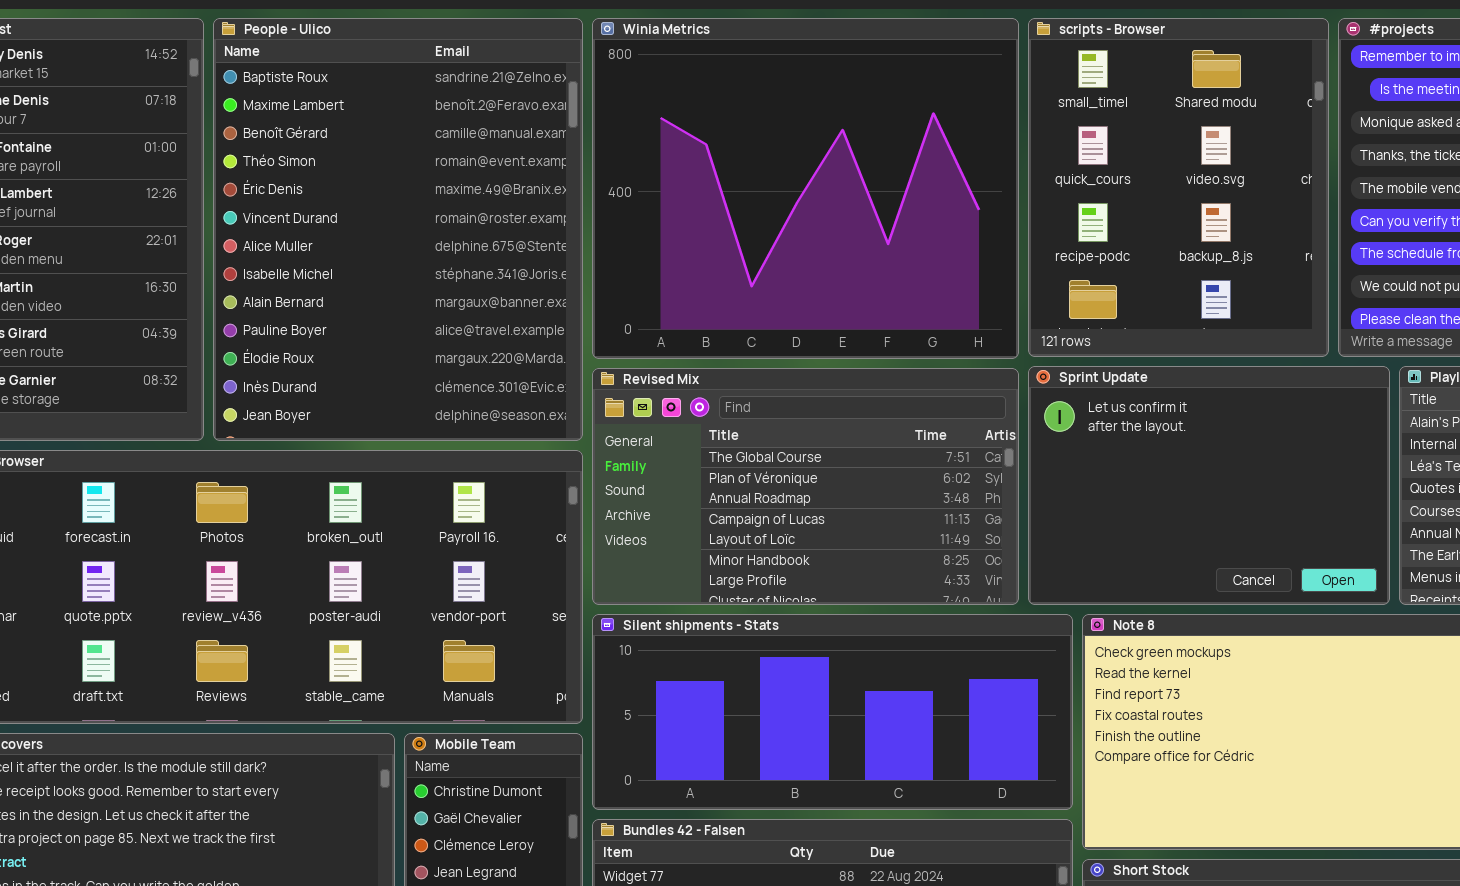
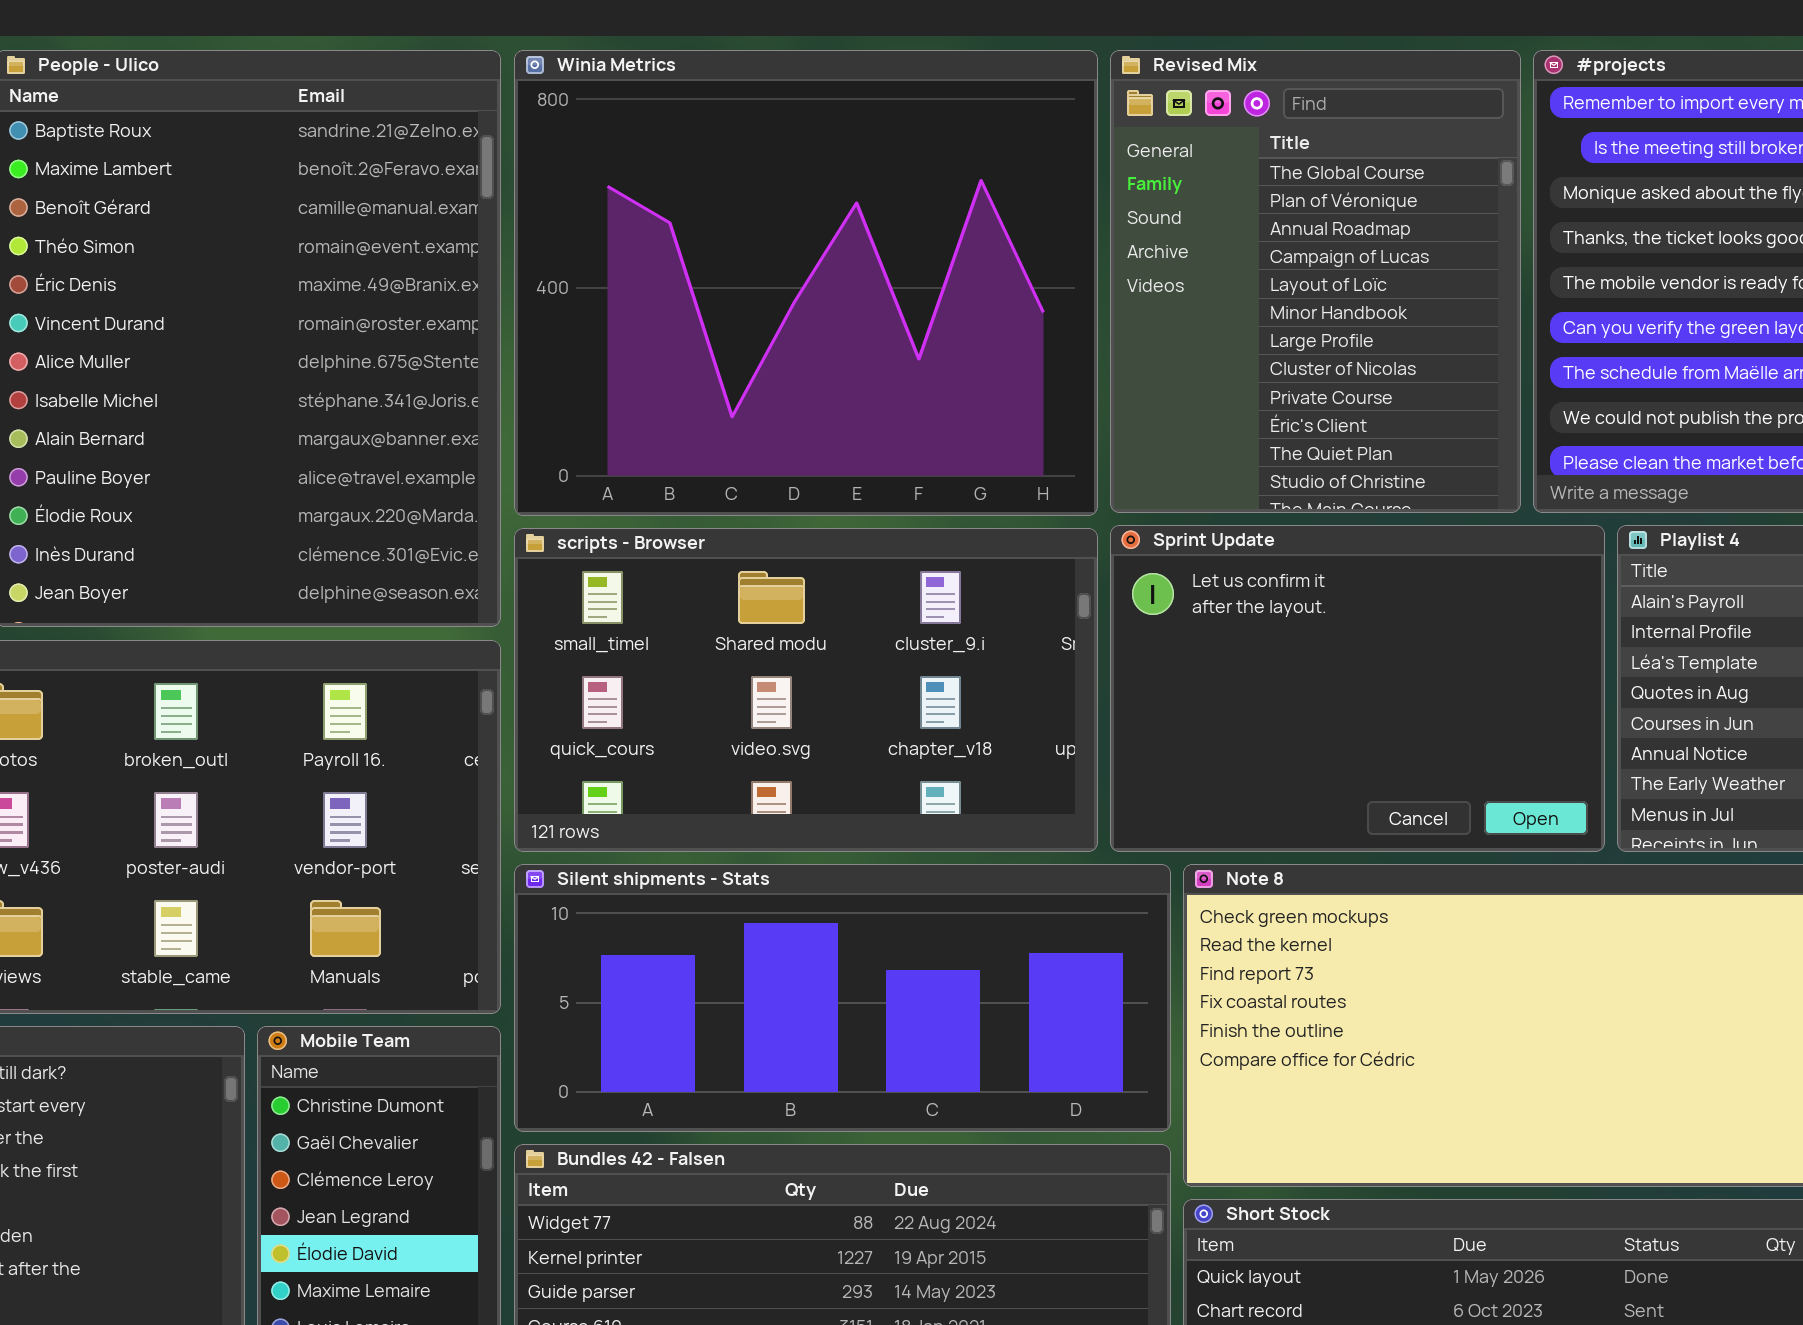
scripts - Browser: [1028,18,1329,357] -> [514,528,1098,852], moved, resized
Revised Mix: [592,368,1019,605] -> [1110,50,1521,513], moved, resized

